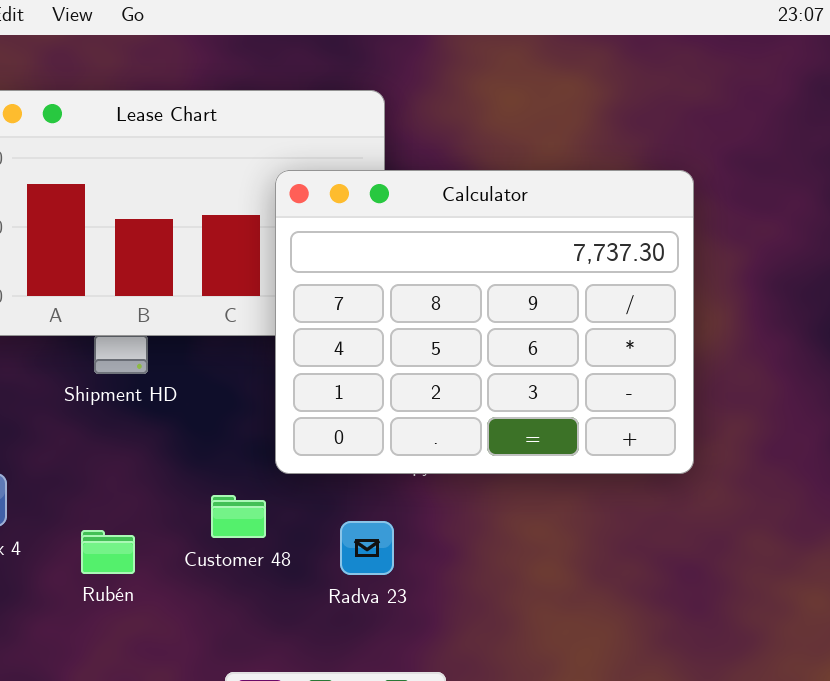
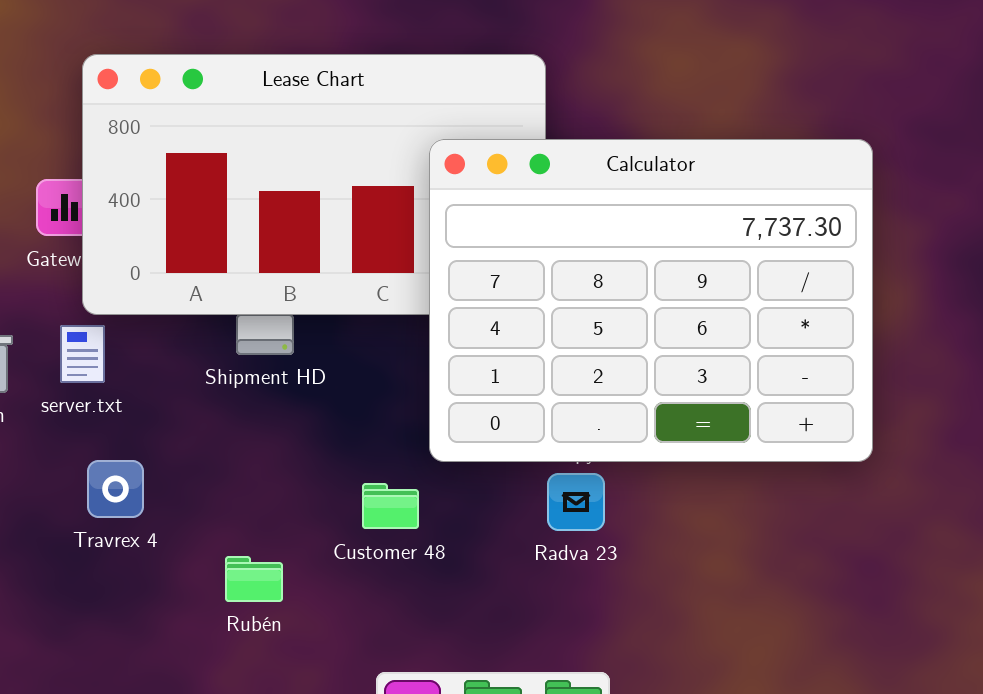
Radva 23: [340,521,394,575] -> [547,473,605,531], moved
Rubén: [81,530,135,574] -> [225,556,283,602], moved

